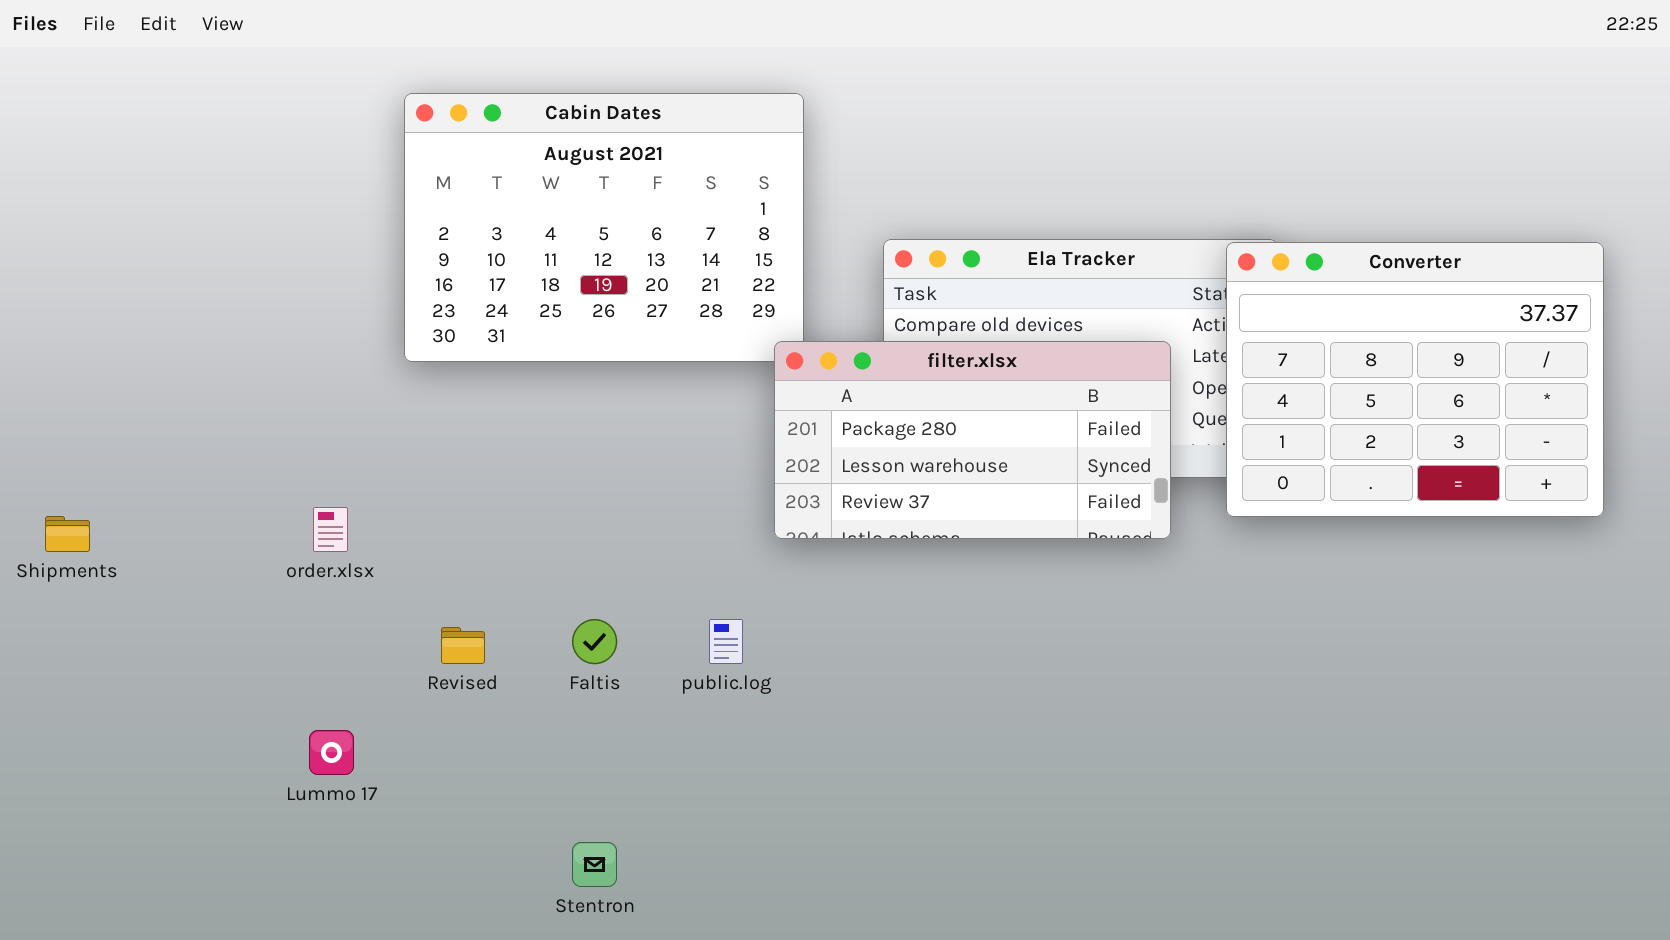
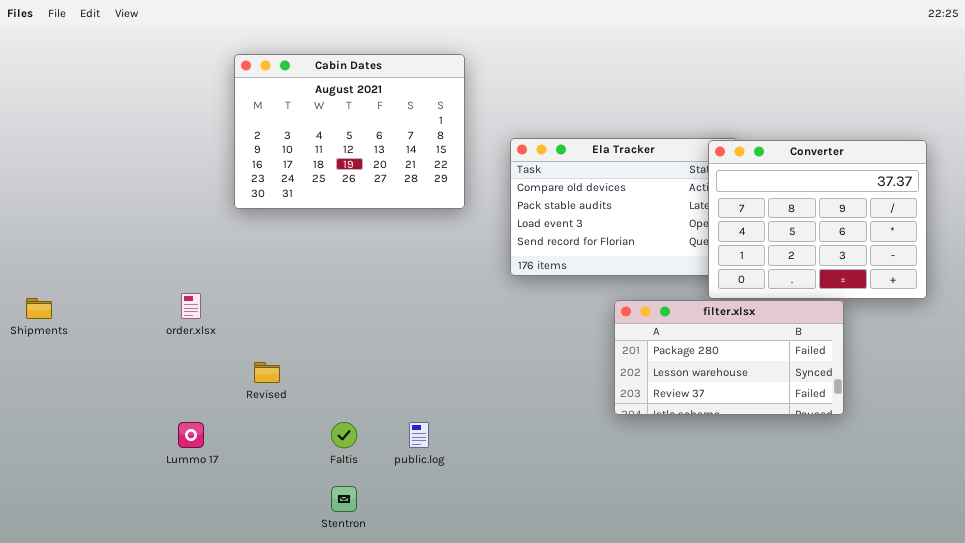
filter.xlsx: [774,341,1171,539] -> [614,300,844,415], moved
Faltis: [572,619,617,664] -> [331,422,357,448], moved
public.log: [709,619,743,664] -> [409,422,429,448], moved

